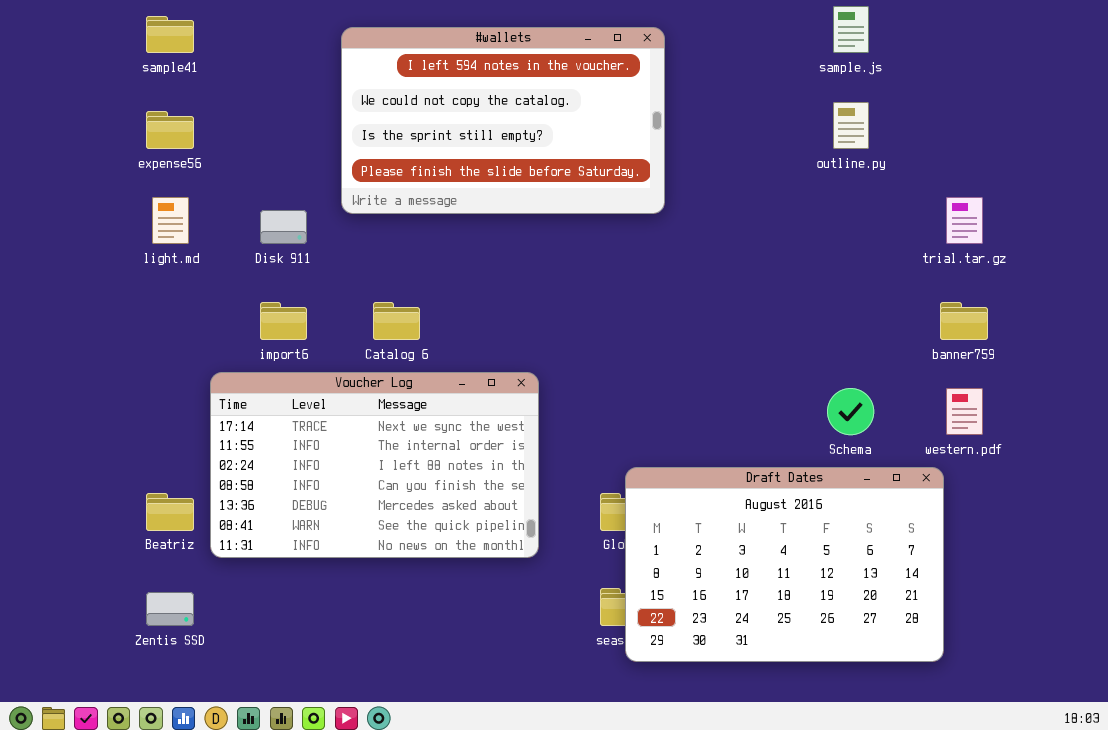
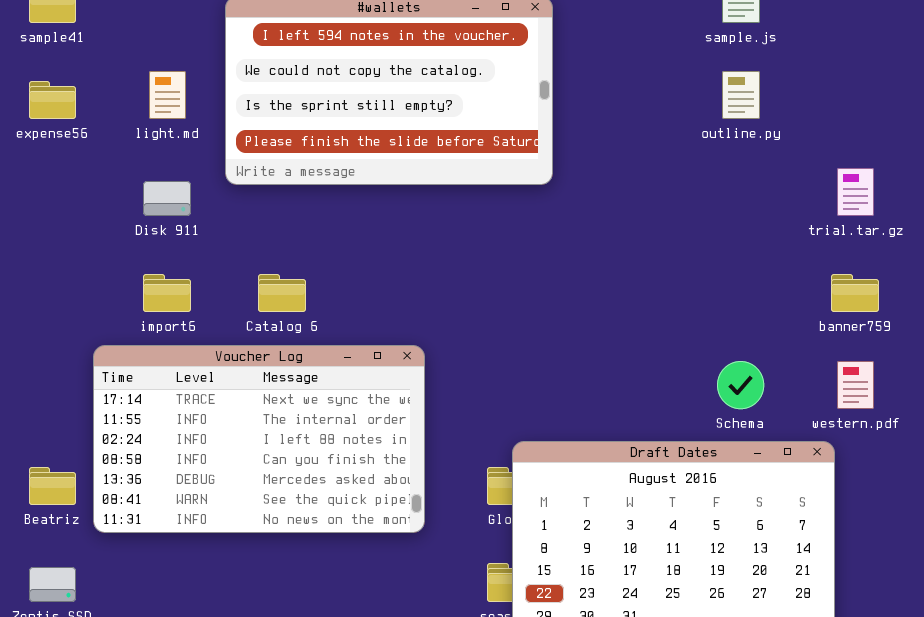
light.md: [152,197,189,244] -> [149,71,186,119], moved

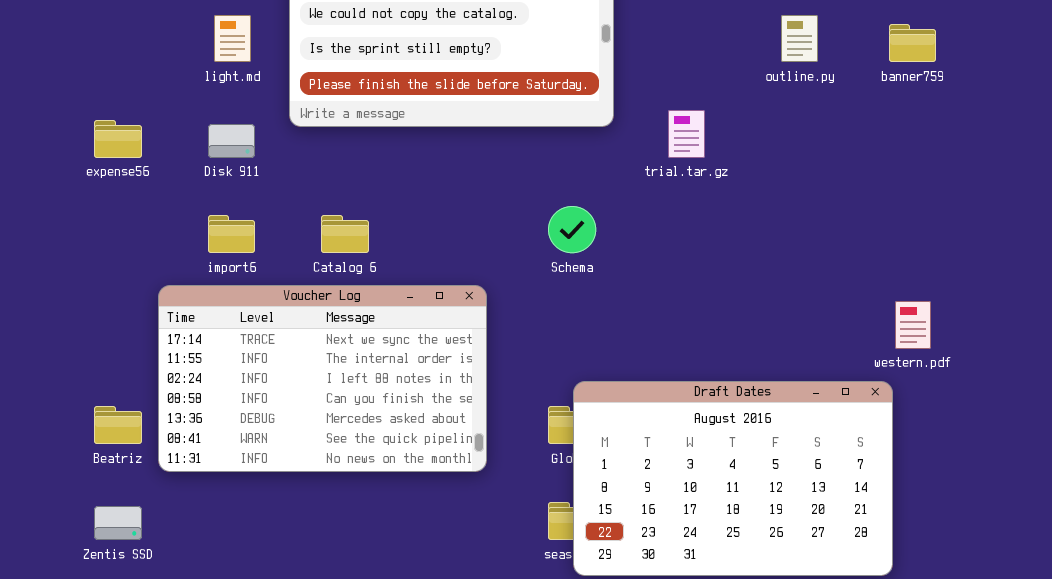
expense56: [29,81,76,119] -> [94,120,142,158], moved
trial.tar.gz: [837,168,874,216] -> [668,110,705,158], moved
banner759: [831,274,879,312] -> [889,24,936,62], moved
Schema: [717,361,764,409] -> [548,206,596,253], moved

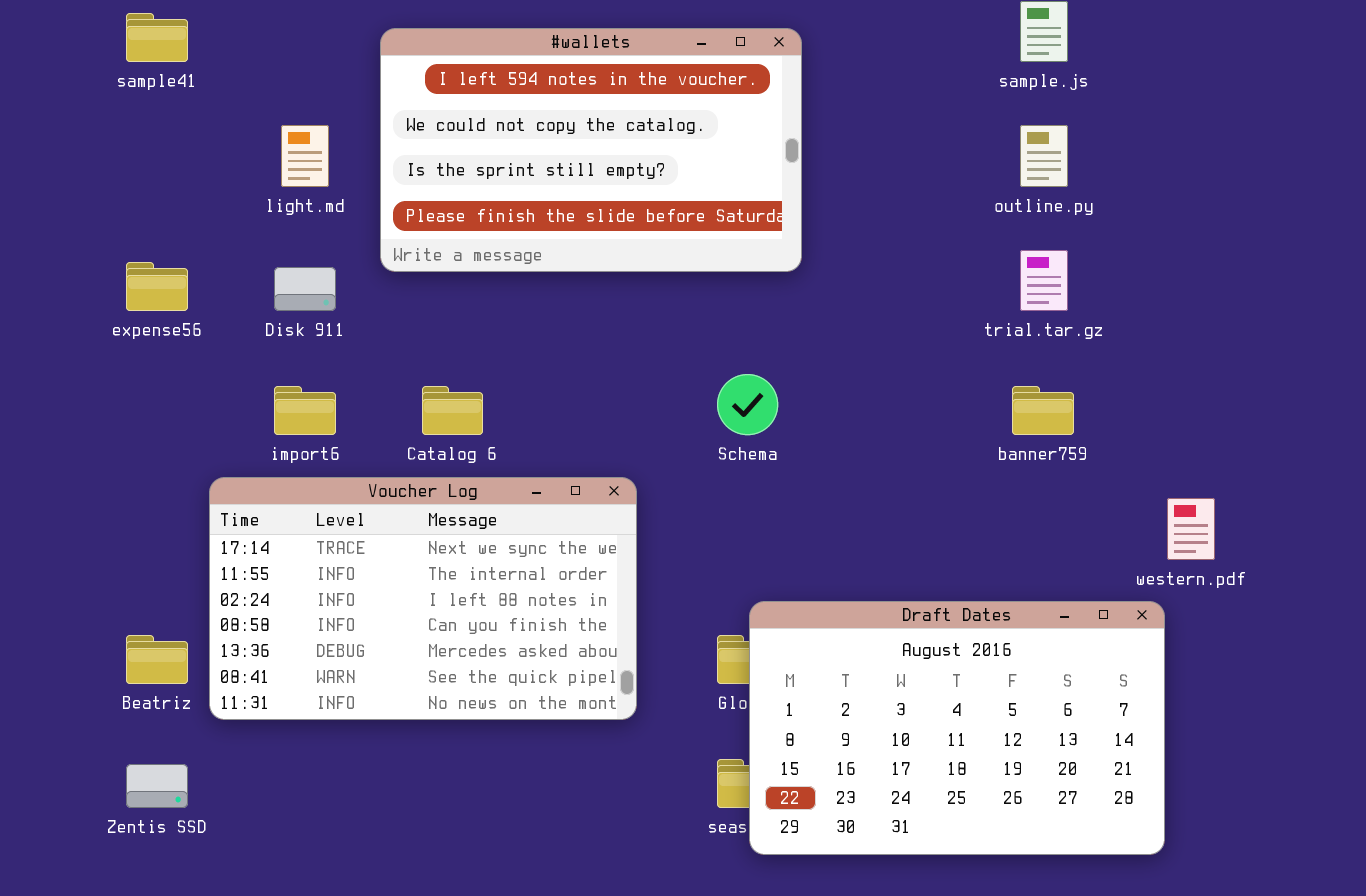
banner759: [889,24,936,62] -> [1012,386,1074,435], moved
trial.tar.gz: [668,110,705,158] -> [1020,250,1068,311], moved

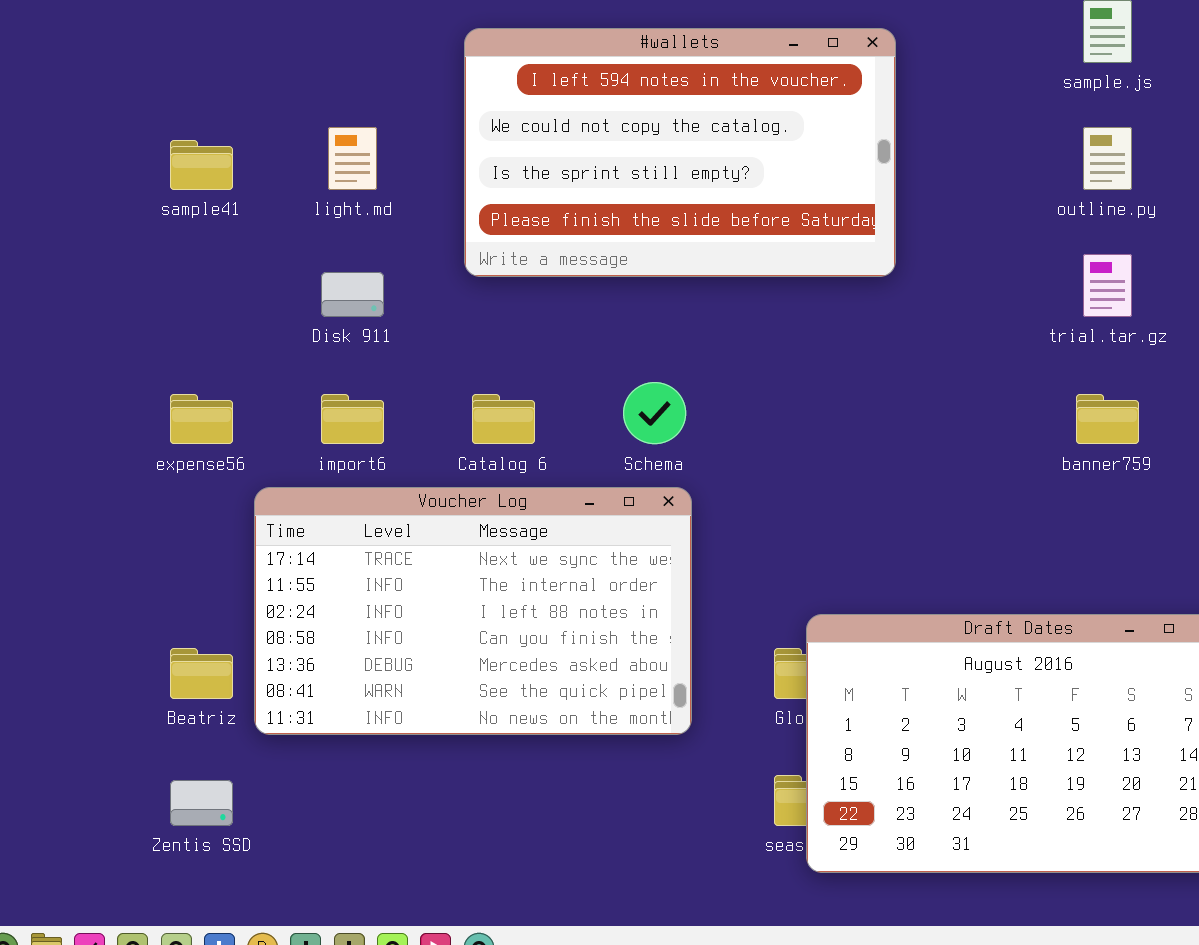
sample41: [126,13,188,62] -> [170,140,233,190], moved
#wallets: [380,28,802,272] -> [464,28,896,277], moved
expense56: [126,262,188,311] -> [170,394,233,444], moved
Schema: [717,374,778,435] -> [623,382,686,444], moved

